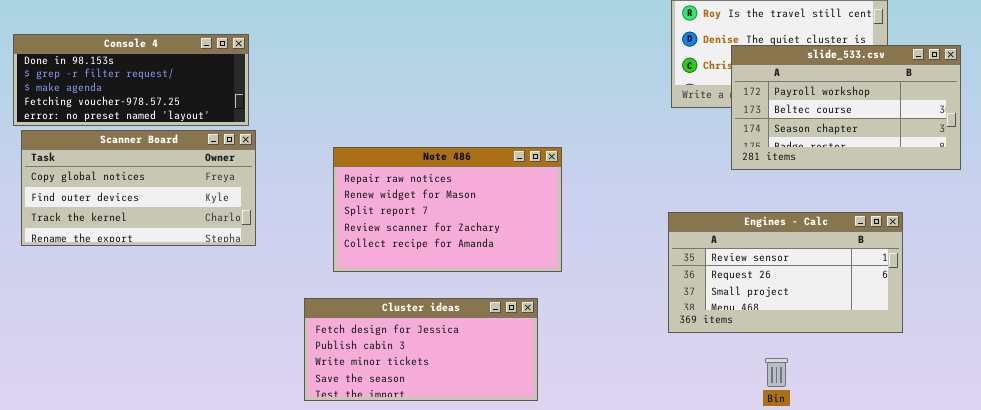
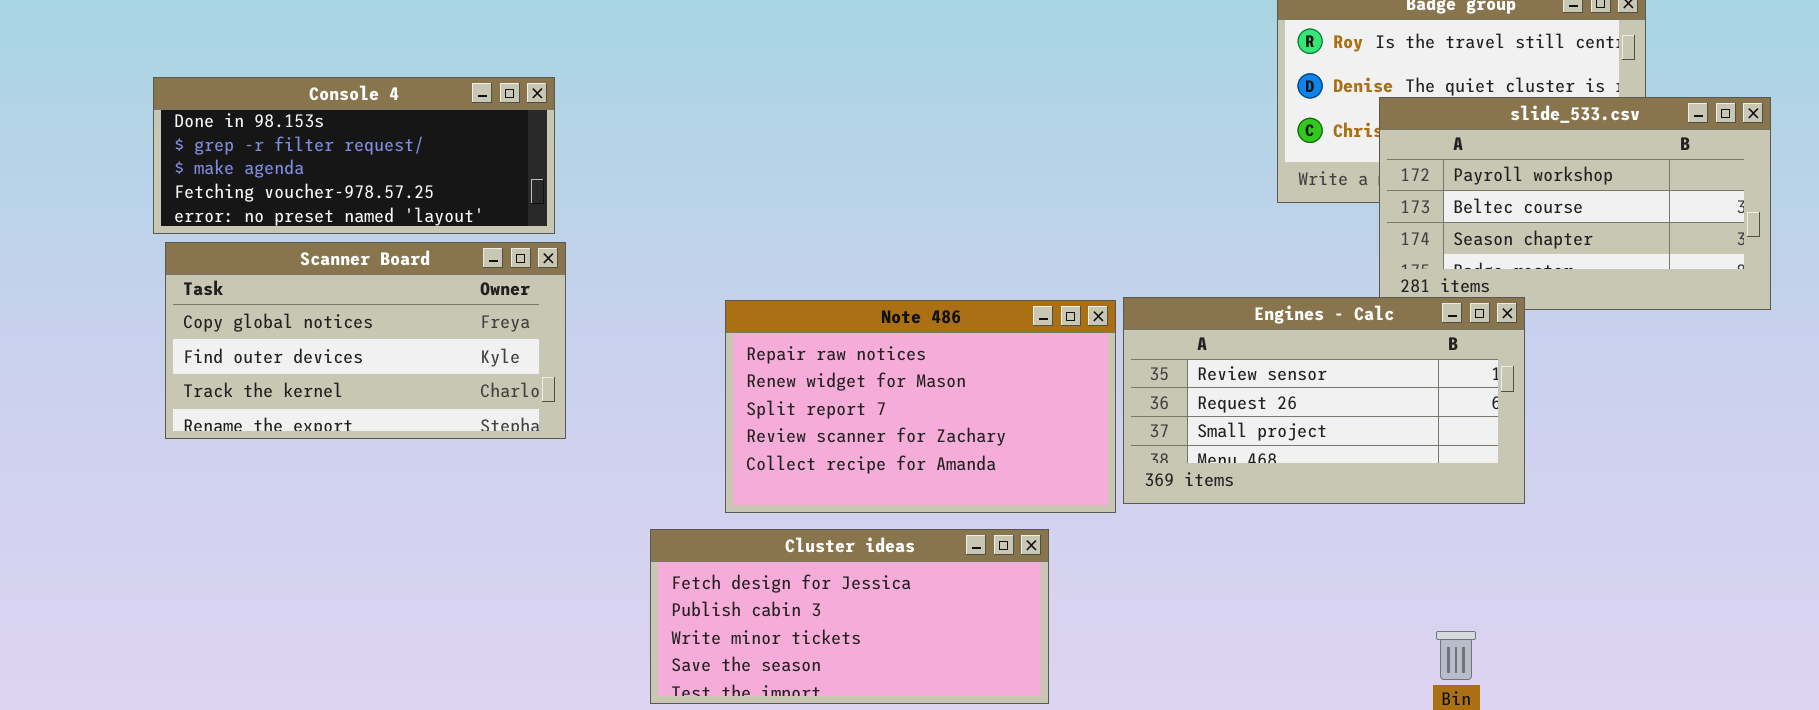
Note 486: [333,147,562,272] -> [725,300,1116,513], moved
Engines - Calc: [668,212,903,333] -> [1123,297,1525,504], moved

